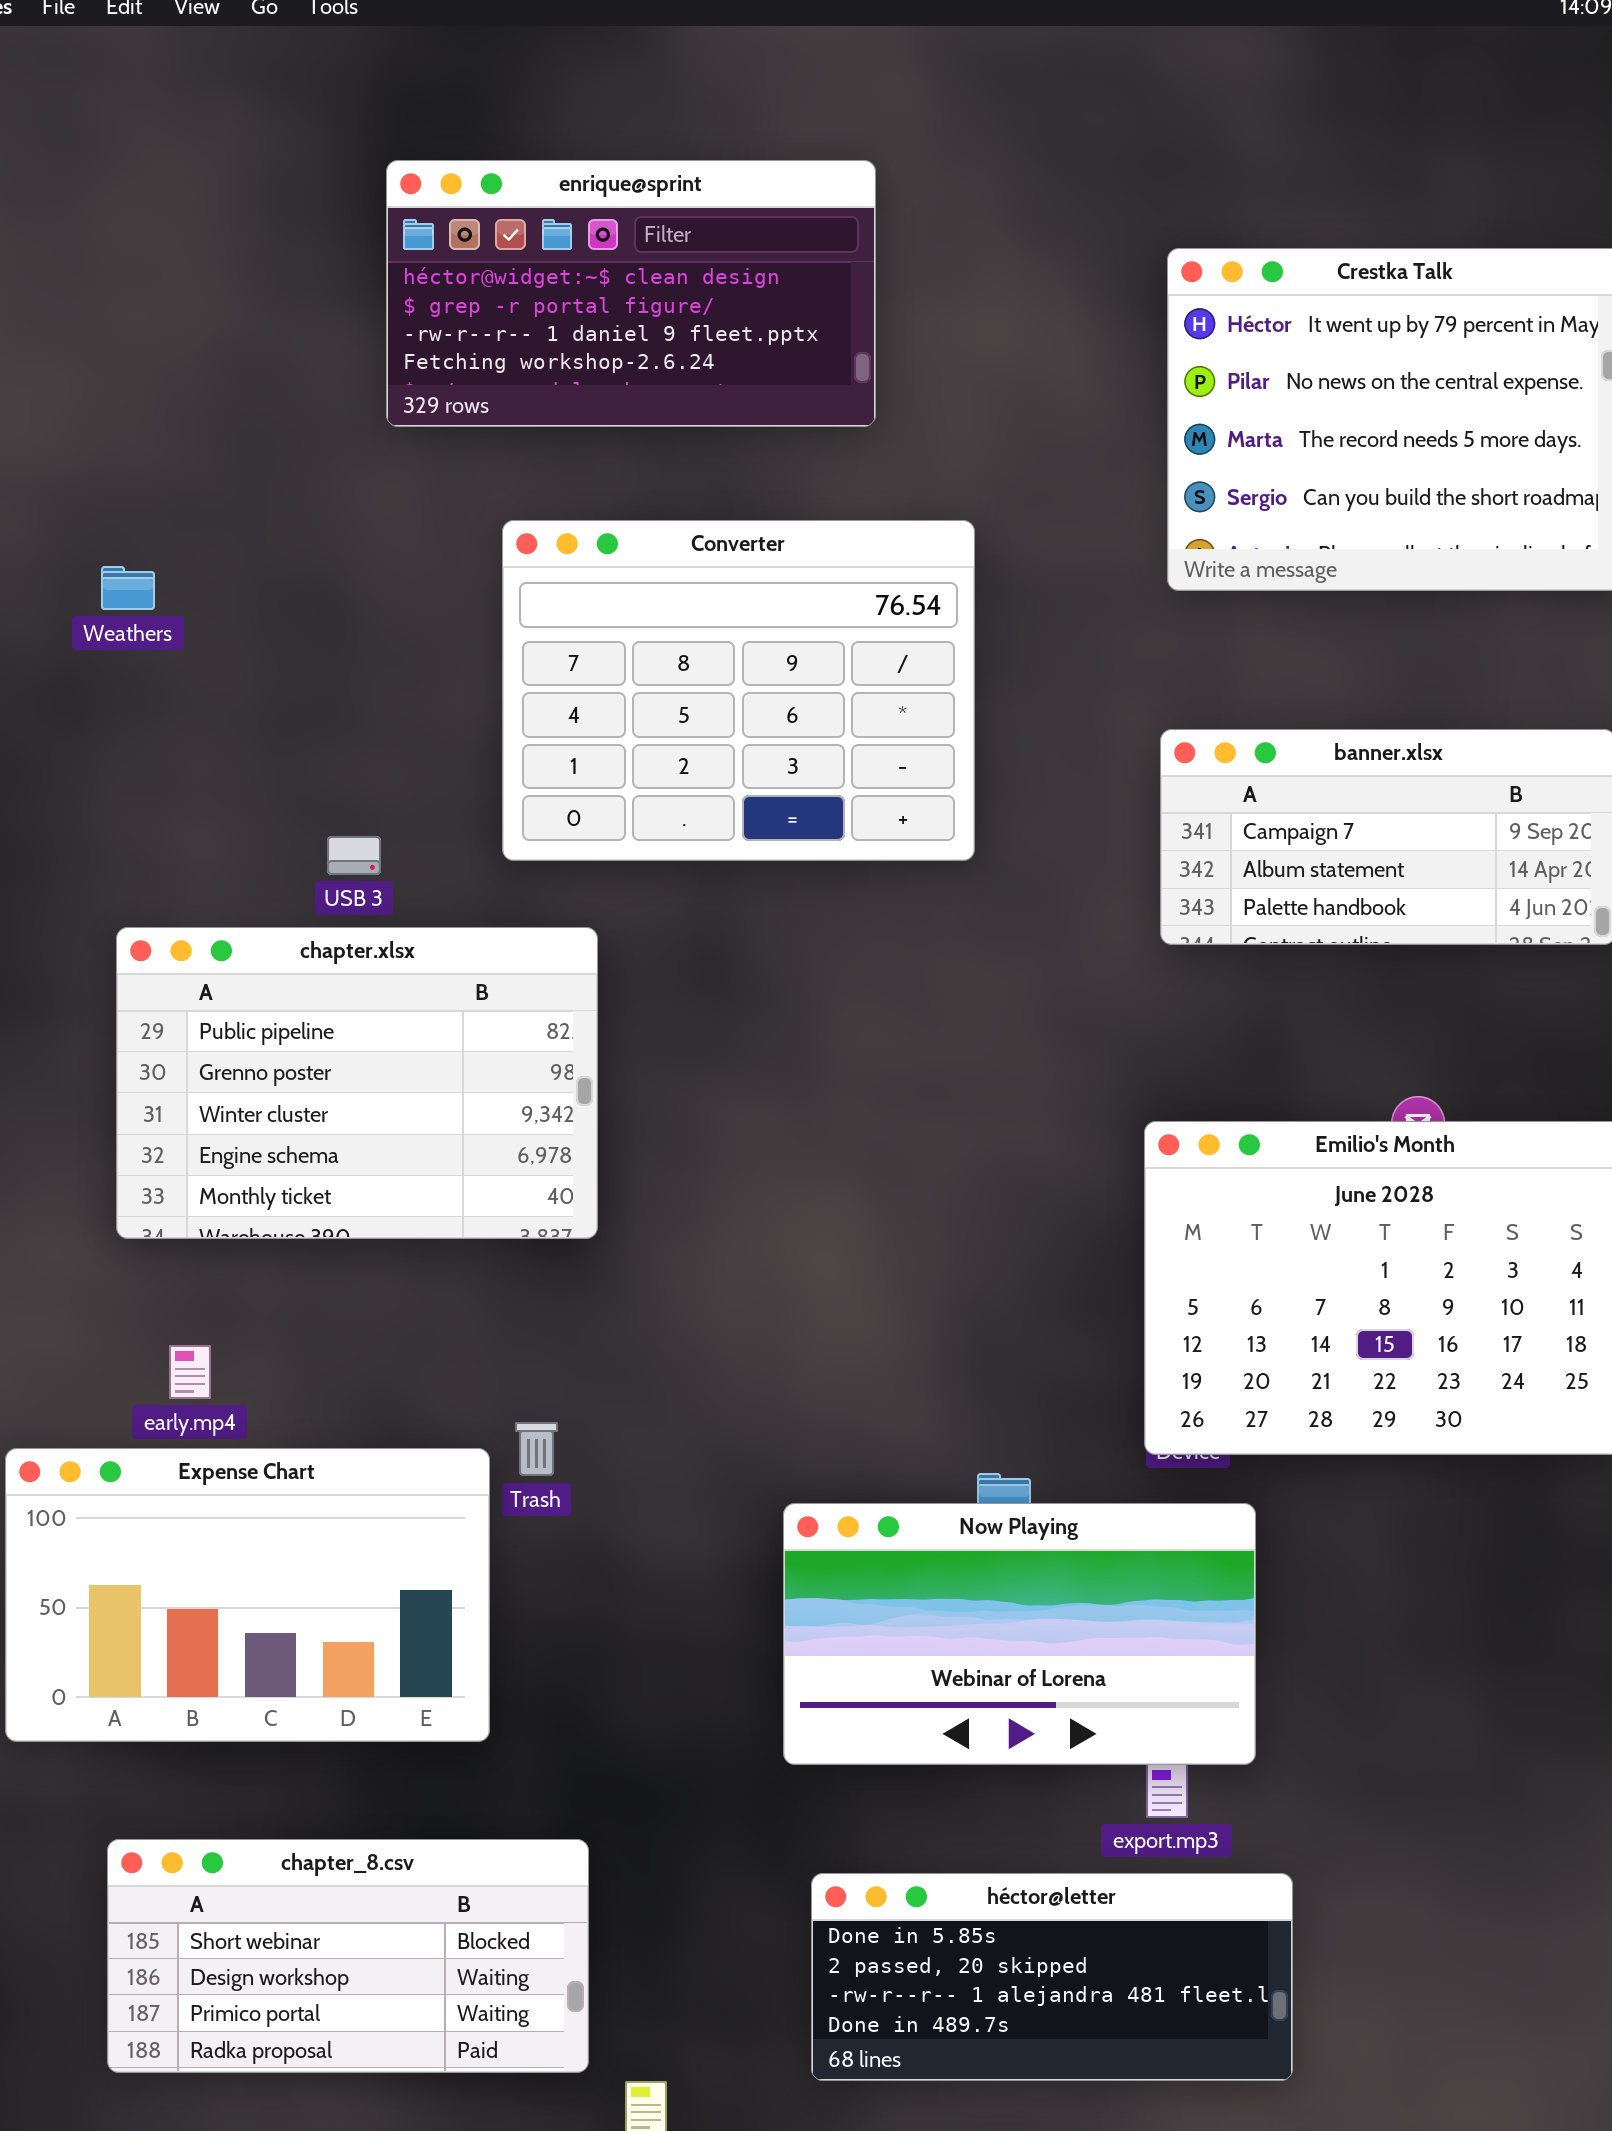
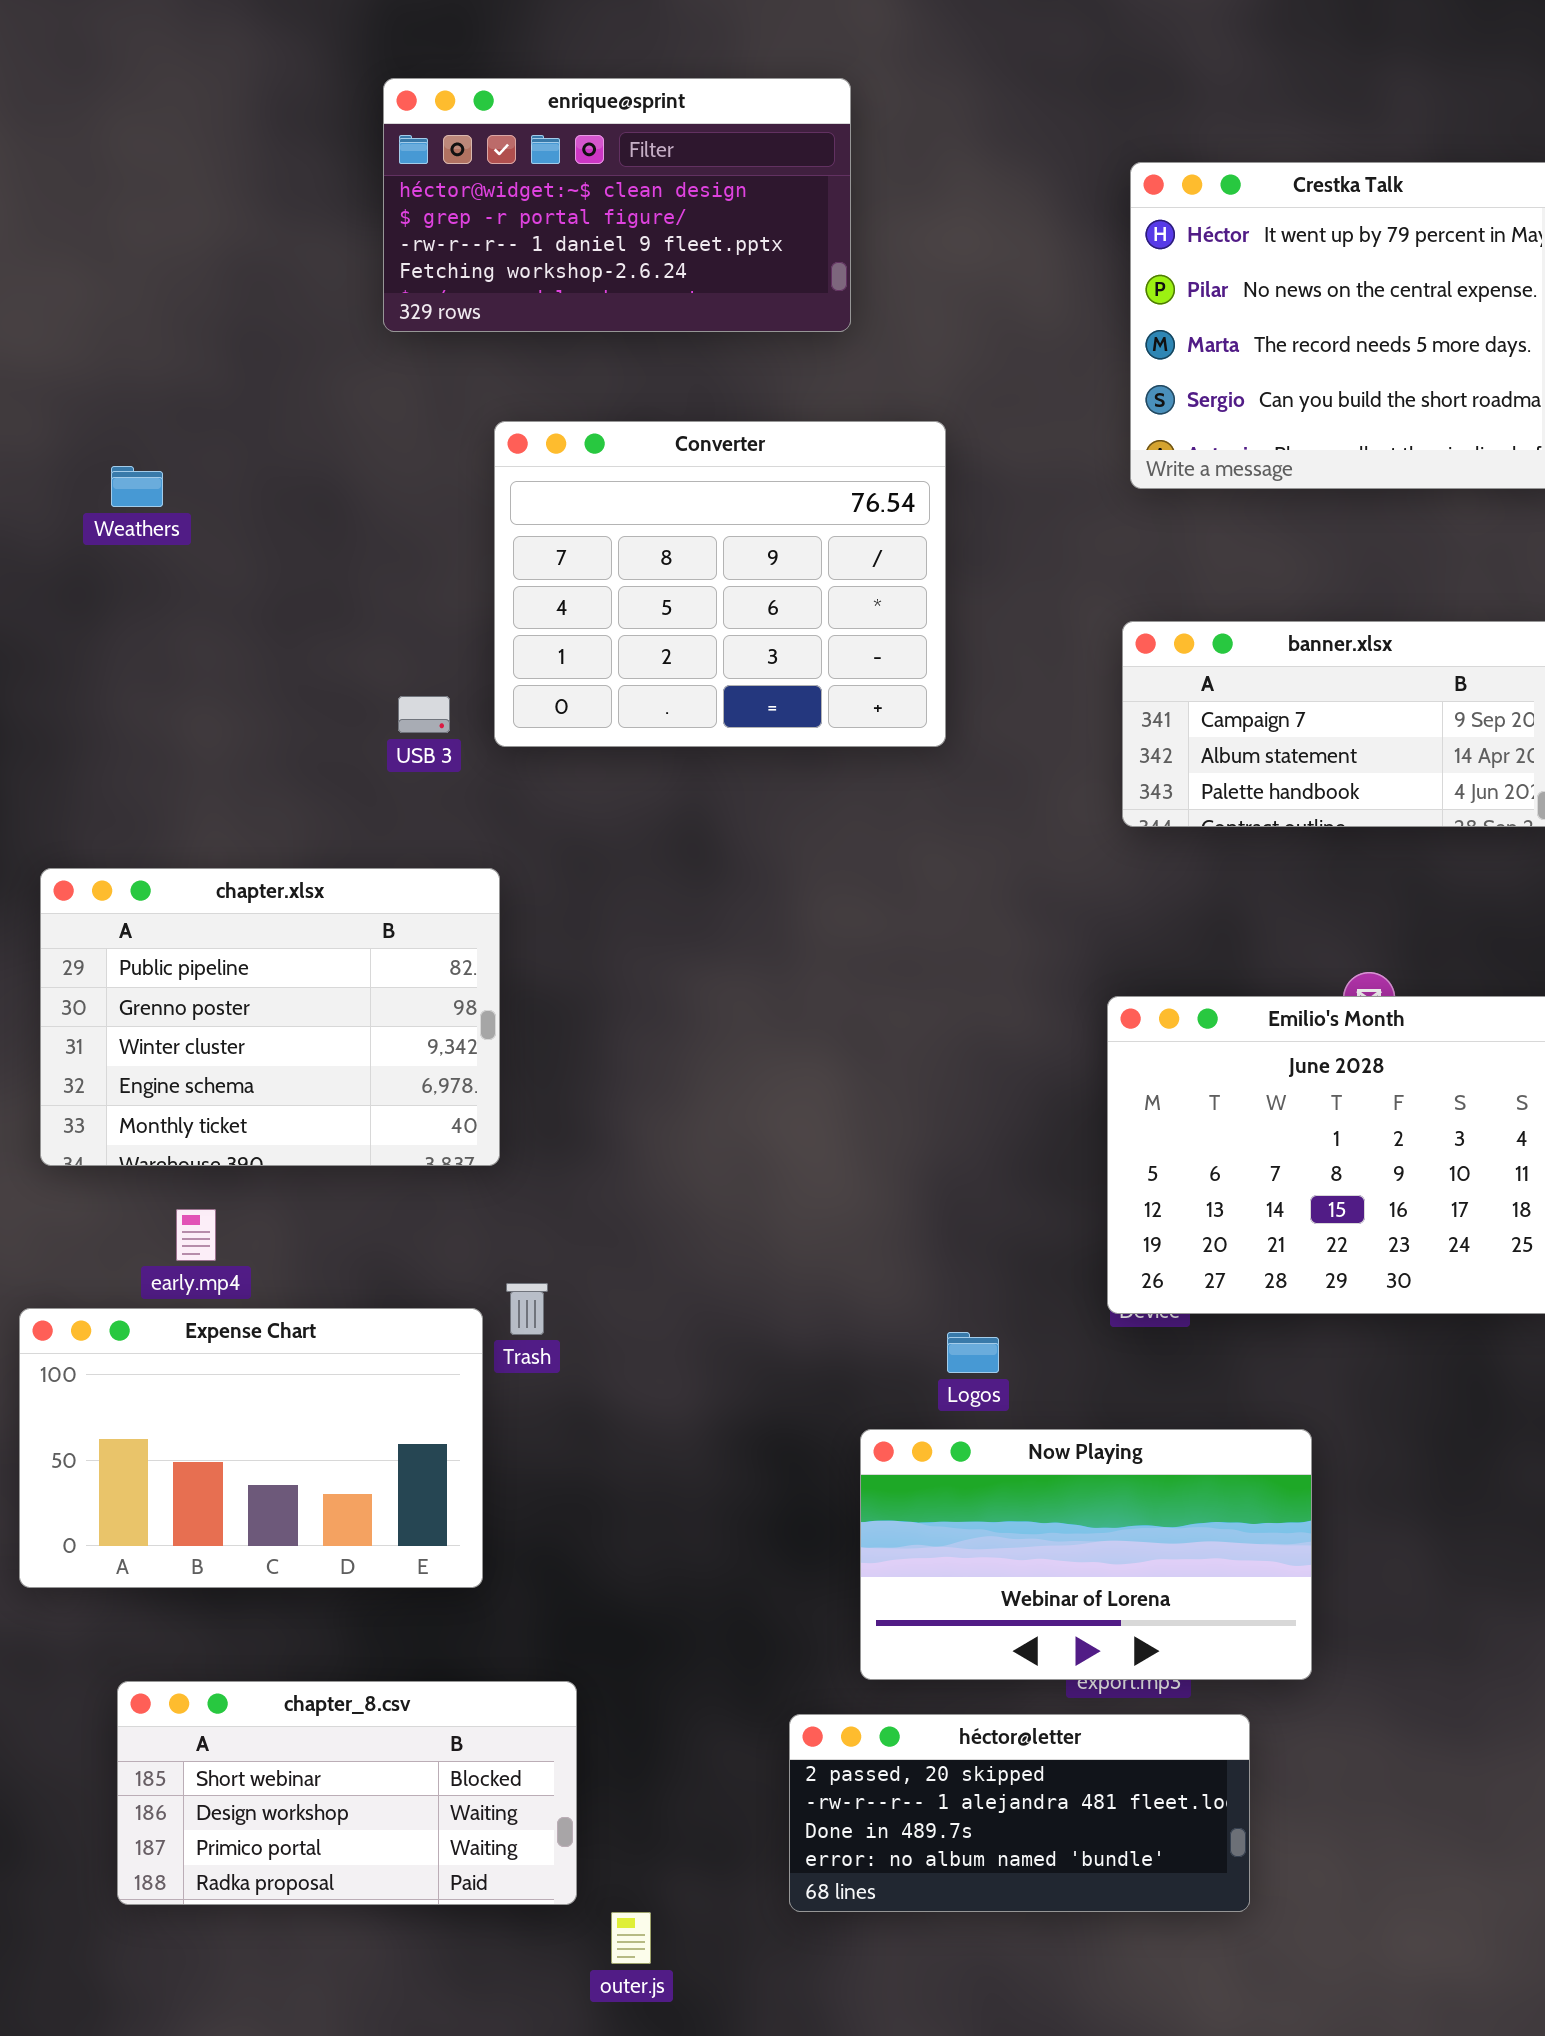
USB 3: [327,836,381,875] -> [398,696,450,733], moved
chapter.xlsx: [116,927,598,1239] -> [40,868,500,1166], moved
Now Playing: [783,1503,1256,1765] -> [860,1429,1312,1680], moved
héctor@letter: [811,1873,1293,2081] -> [789,1714,1250,1912], scrolled down 1 row

